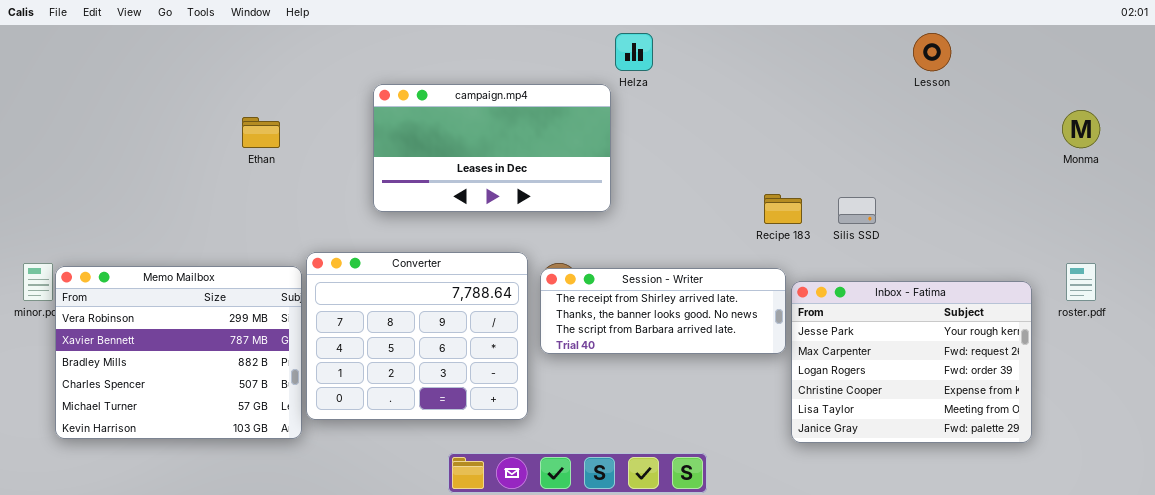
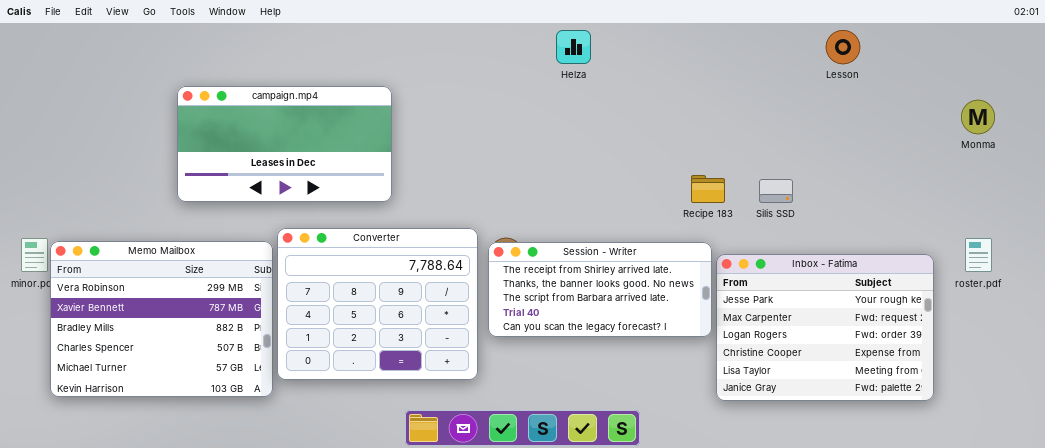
campaign.mp4: [373,84,611,212] -> [177,86,392,202], moved
Session - Writer: [540,268,786,354] -> [488,242,712,337], resized

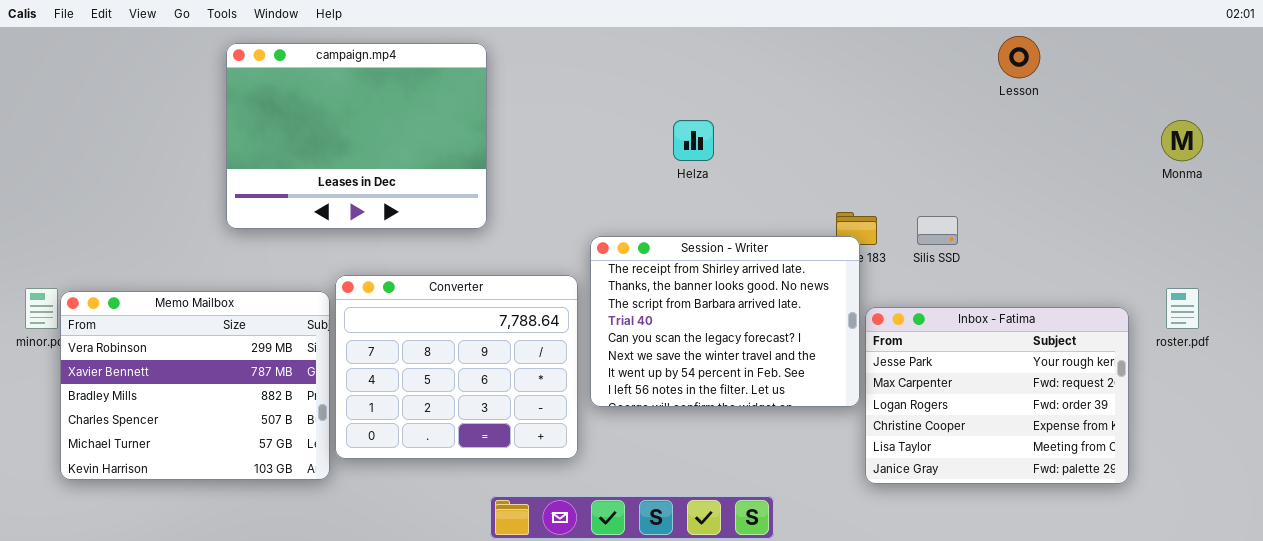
Helza: [556,30,591,64] -> [673,120,714,161], moved
campaign.mp4: [177,86,392,202] -> [226,43,487,229], moved, resized
Session - Writer: [488,242,712,337] -> [590,236,860,407], resized

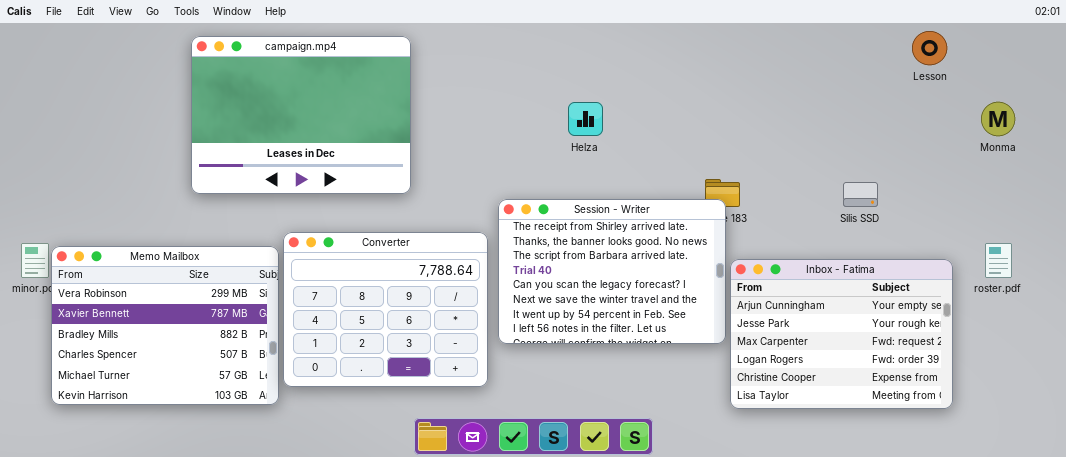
Lesson: [998,36,1040,78] -> [912,31,947,65], moved
Silis SSD: [917,216,958,245] -> [843,182,878,207], moved
Inbox - Fatima: [865,307,1129,484] -> [730,259,953,409], scrolled up 1 row

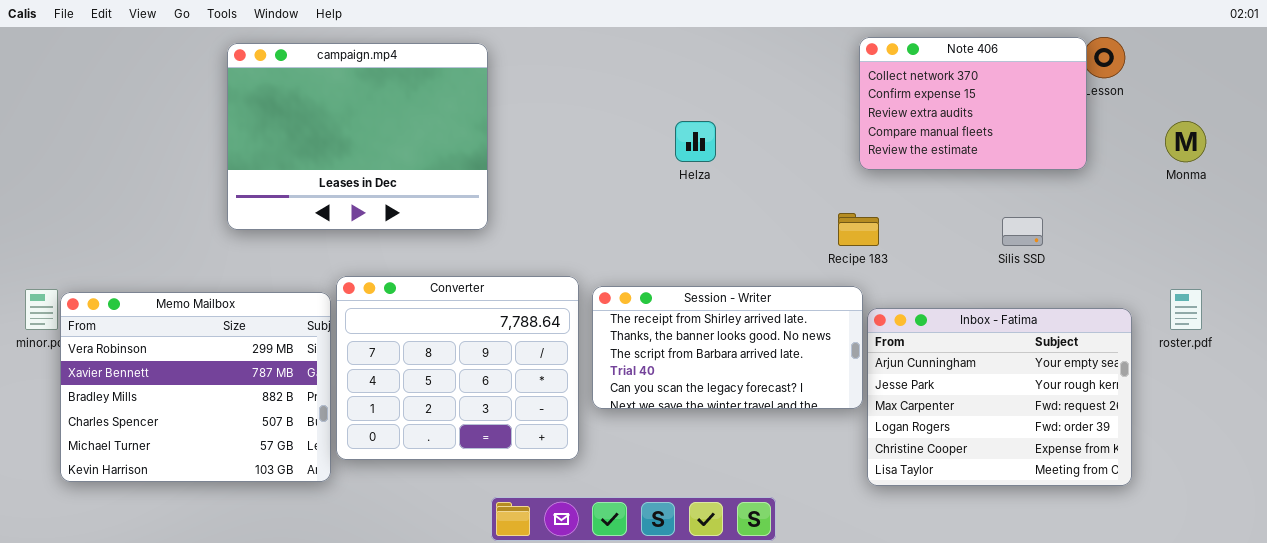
Note 406: none -> [859,37,1087,170], opened
Session - Writer: [498,199,726,344] -> [592,286,863,409], resized

